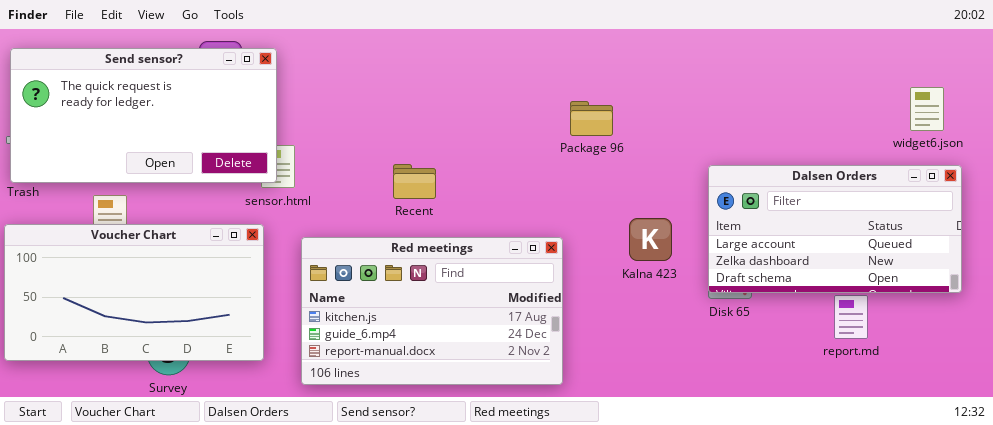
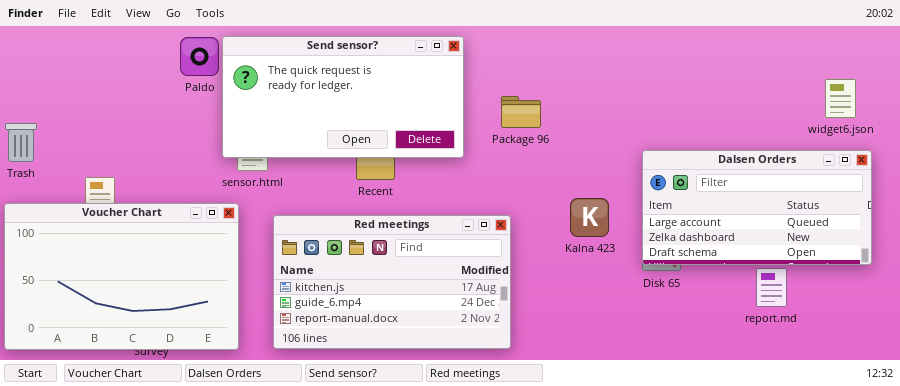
Send sensor?: [10,48,277,183] -> [222,36,464,158], moved
Package 96: [570,101,613,136] -> [501,96,541,128], moved
Voucher Chart: [4,224,264,361] -> [4,203,239,350], resized

